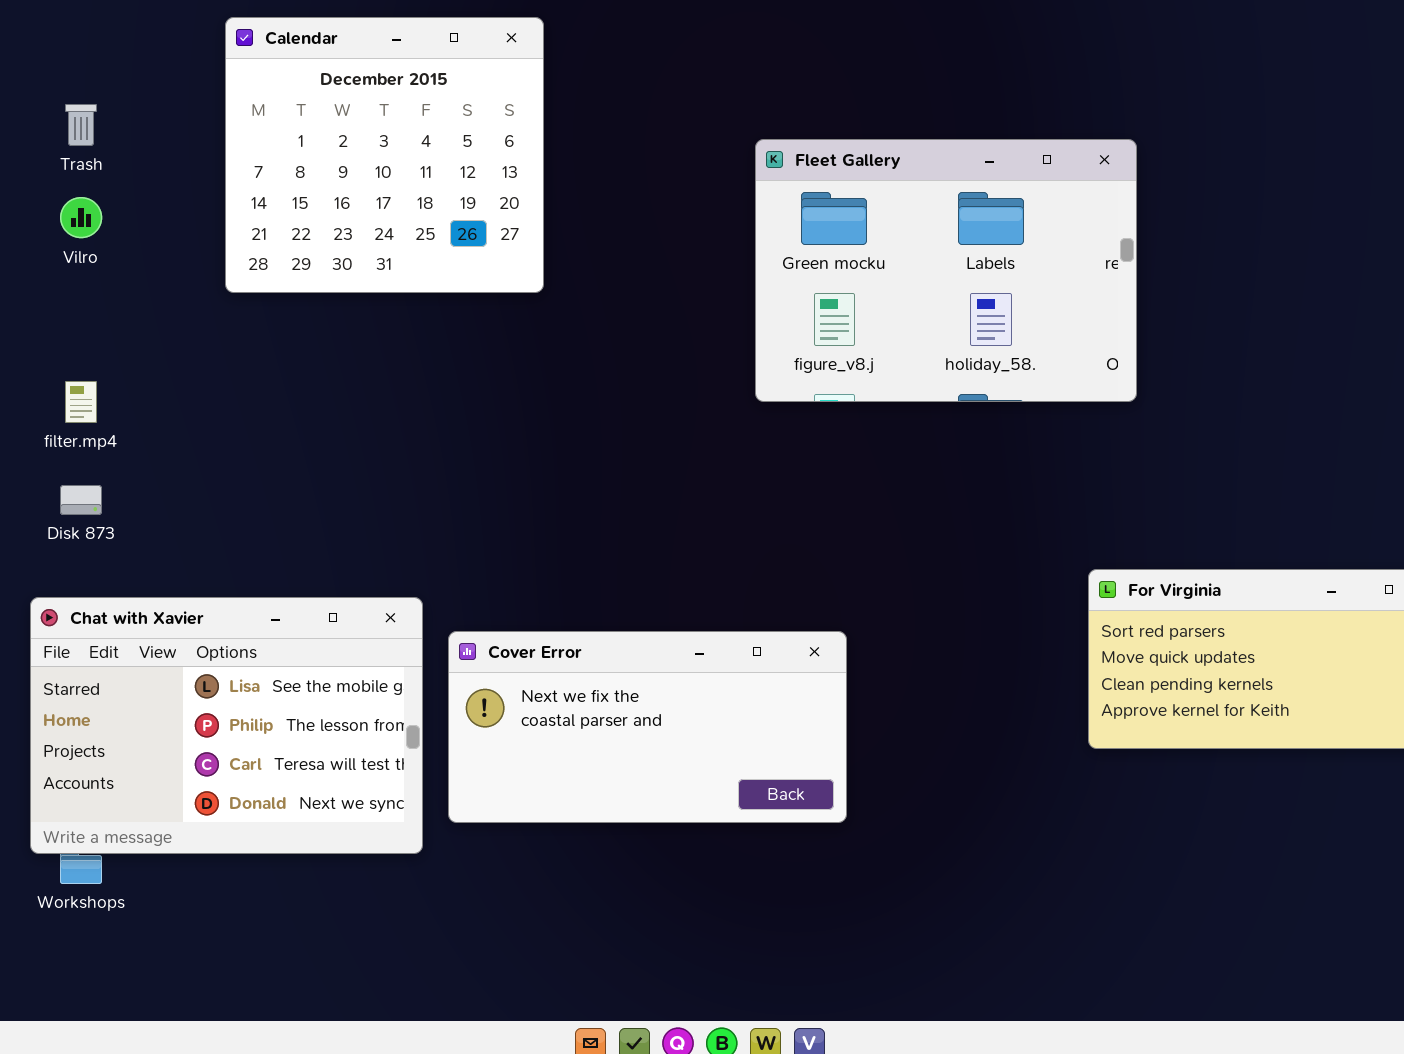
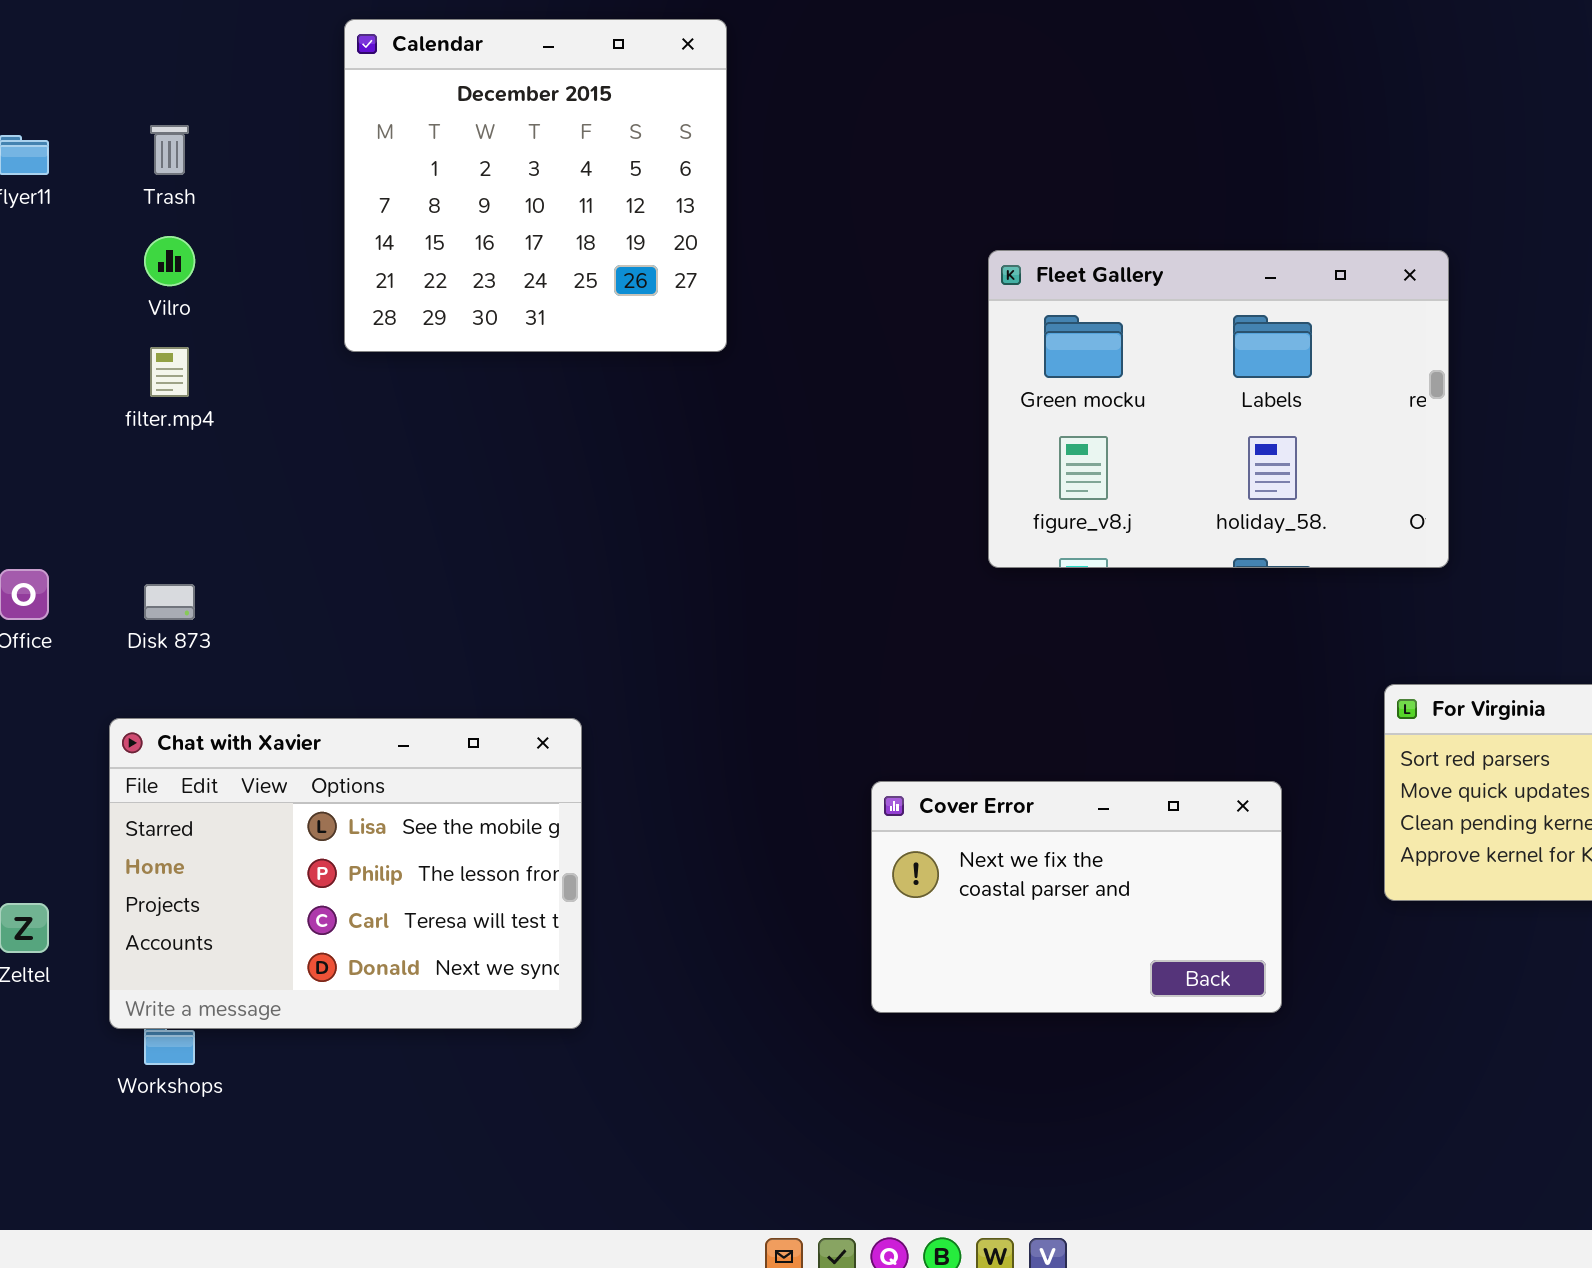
Fleet Gallery: [755,139,1137,402] -> [988,250,1449,568], moved
filter.mp4: [65,381,97,423] -> [150,347,189,397], moved
Cover Error: [448,631,847,823] -> [871,781,1282,1013], moved, resized

